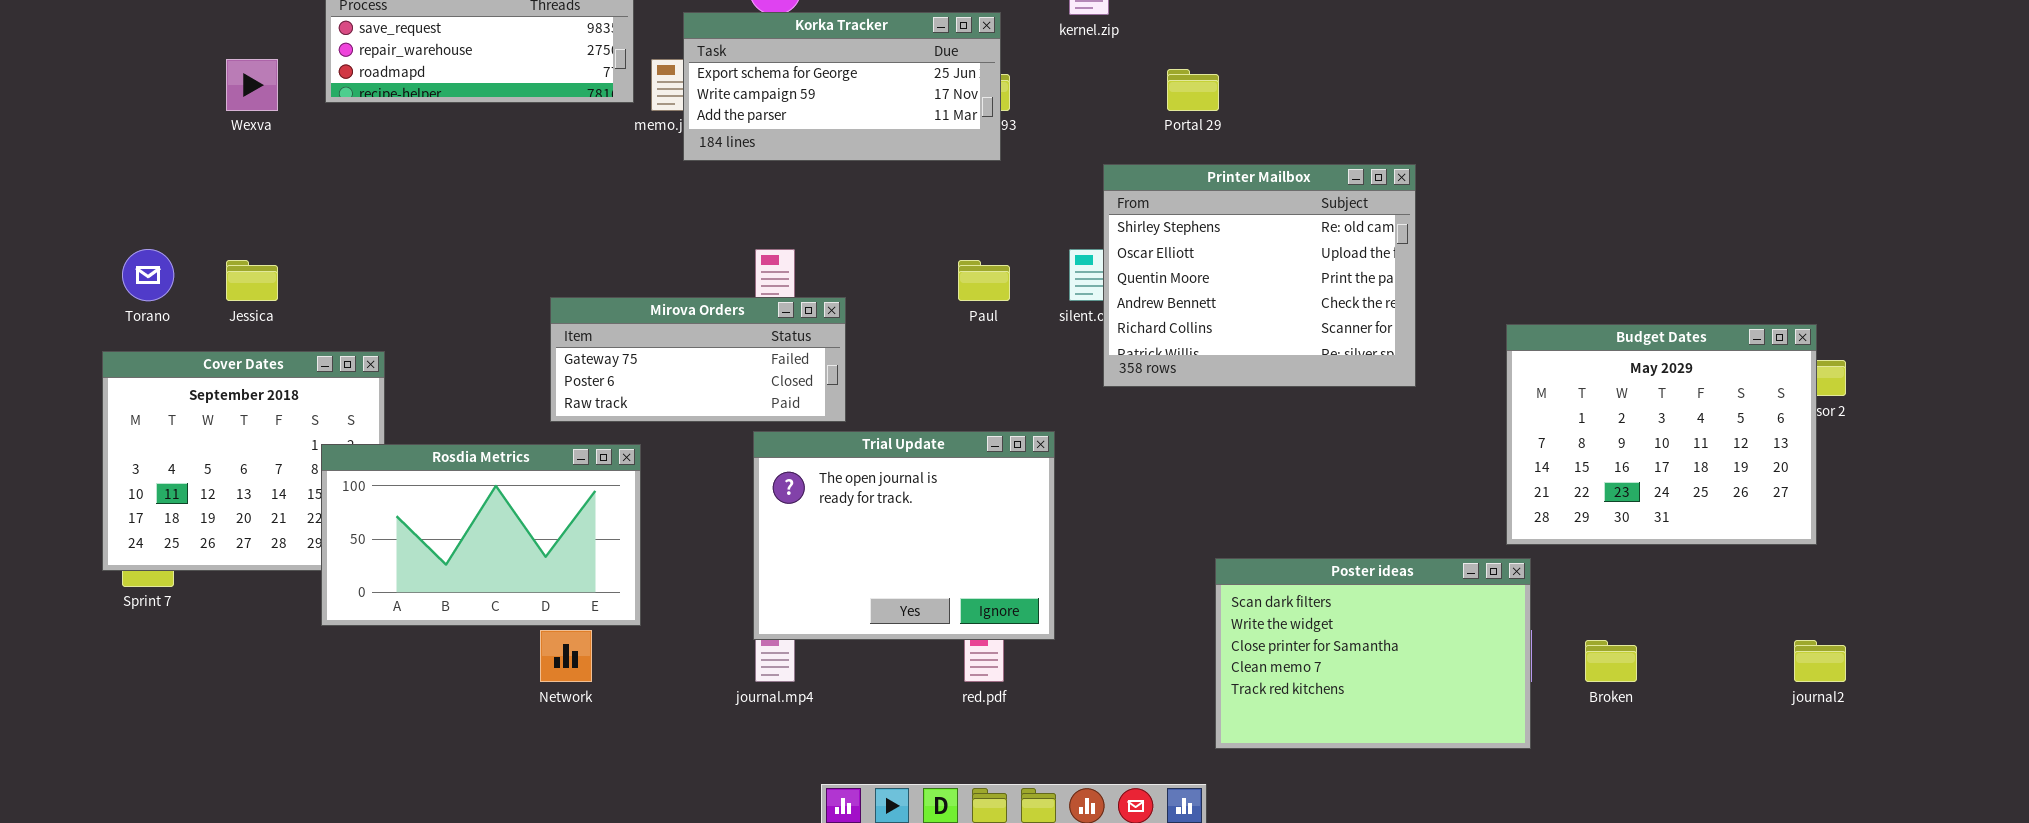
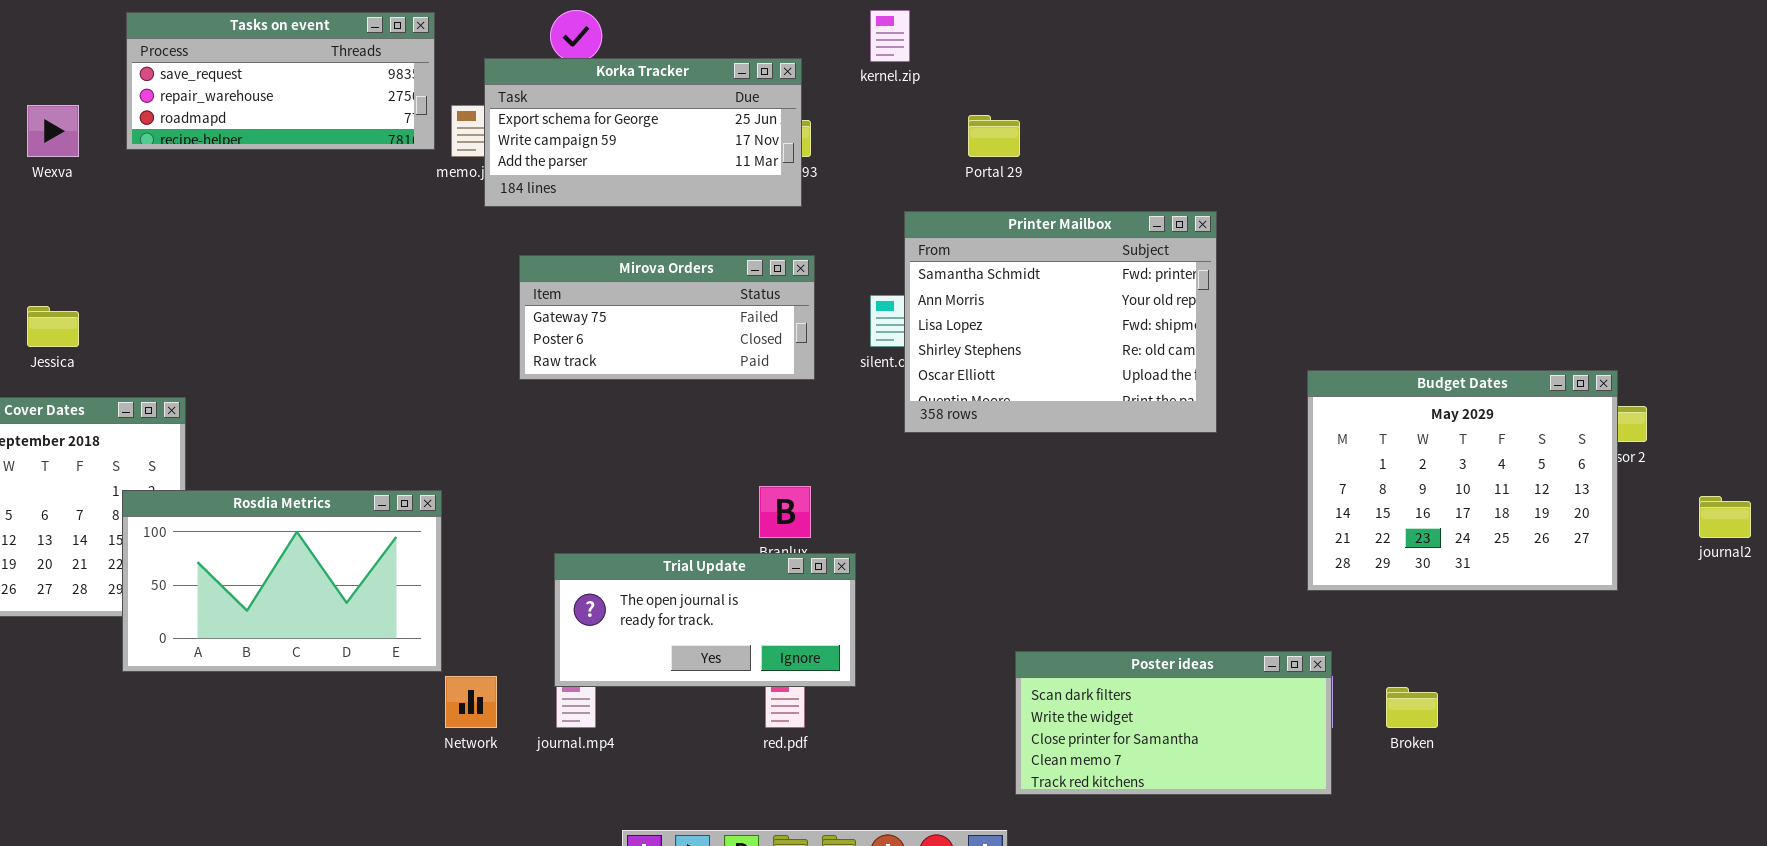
Printer Mailbox: [1103,164,1416,387] -> [904,211,1217,433], scrolled up 3 rows
Mirova Orders: [550,297,846,422] -> [519,255,815,380], moved
Trial Update: [753,431,1055,640] -> [554,553,856,687], resized
Poster ideas: [1215,558,1531,749] -> [1015,651,1332,795], resized
Network: [540,630,592,682] -> [445,676,497,728], moved
journal2: [1794,640,1846,682] -> [1699,496,1751,538], moved

